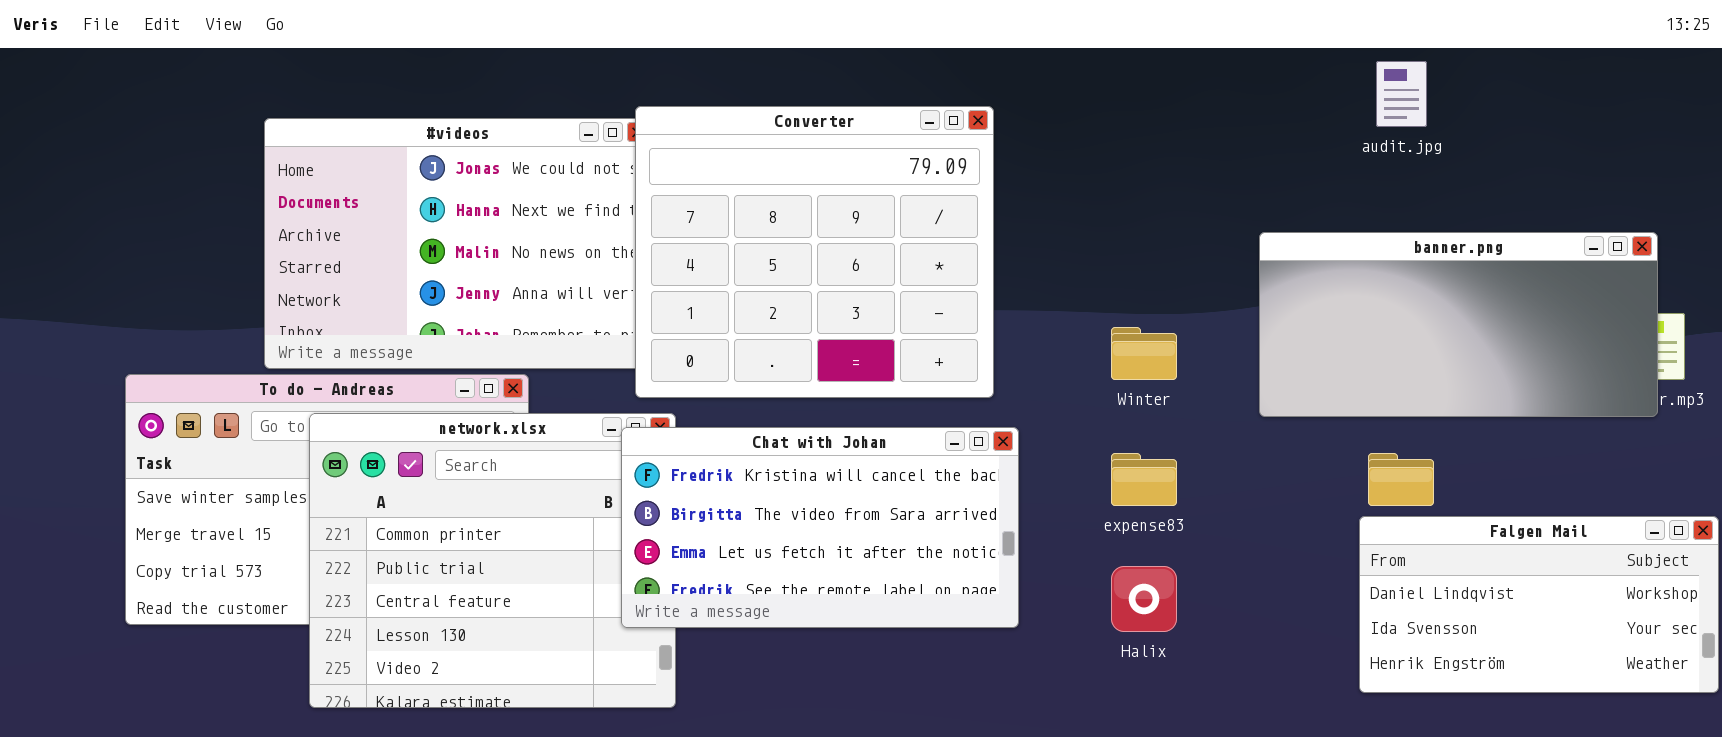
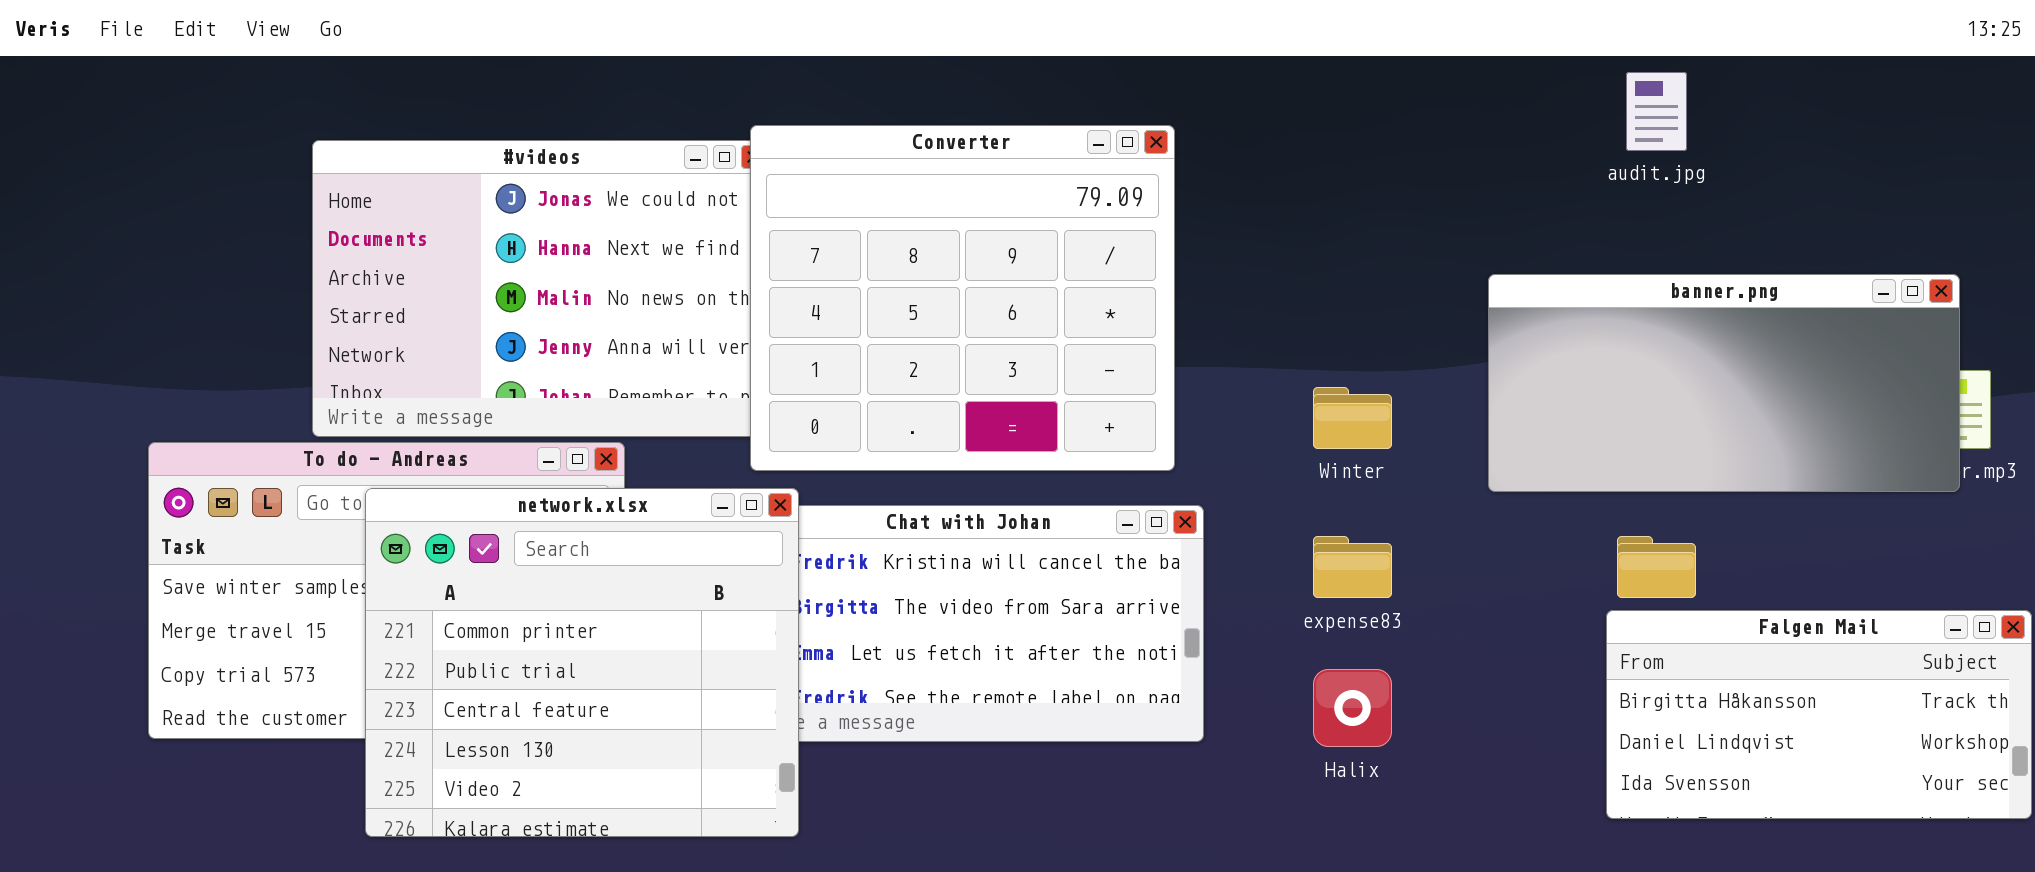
network.xlsx: [309,413,676,708] -> [365,488,799,837], raised
Falgen Mail: [1359,516,1719,693] -> [1606,610,2032,819], scrolled up 1 row

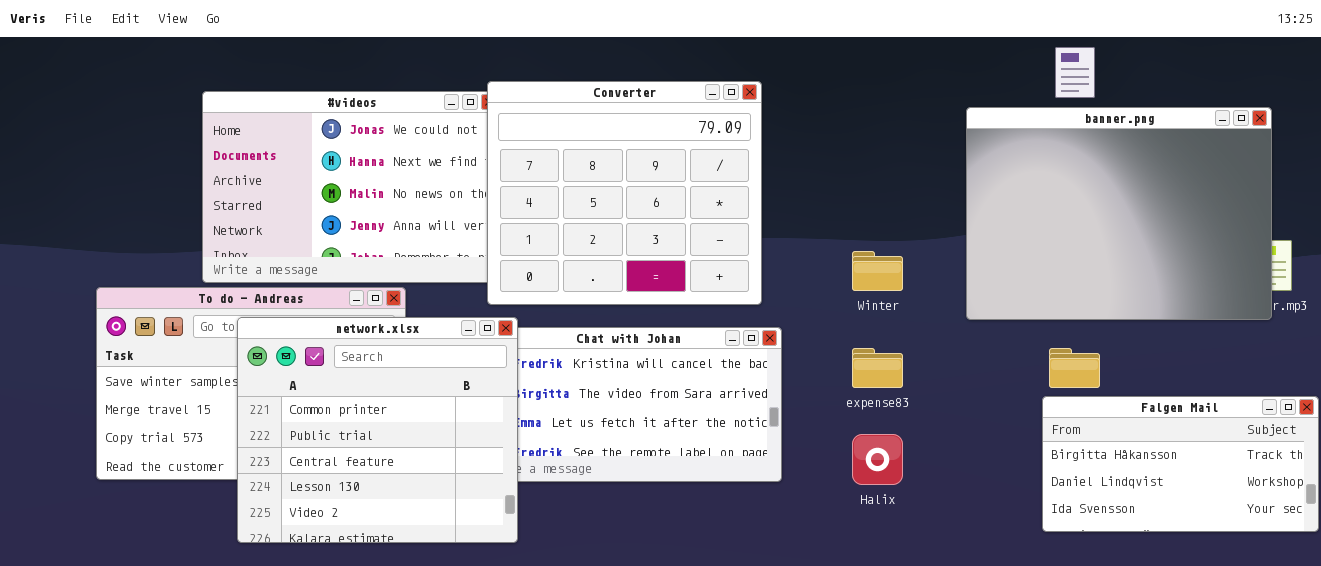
banner.png: [1488,274,1960,492] -> [966,107,1272,320], resized

